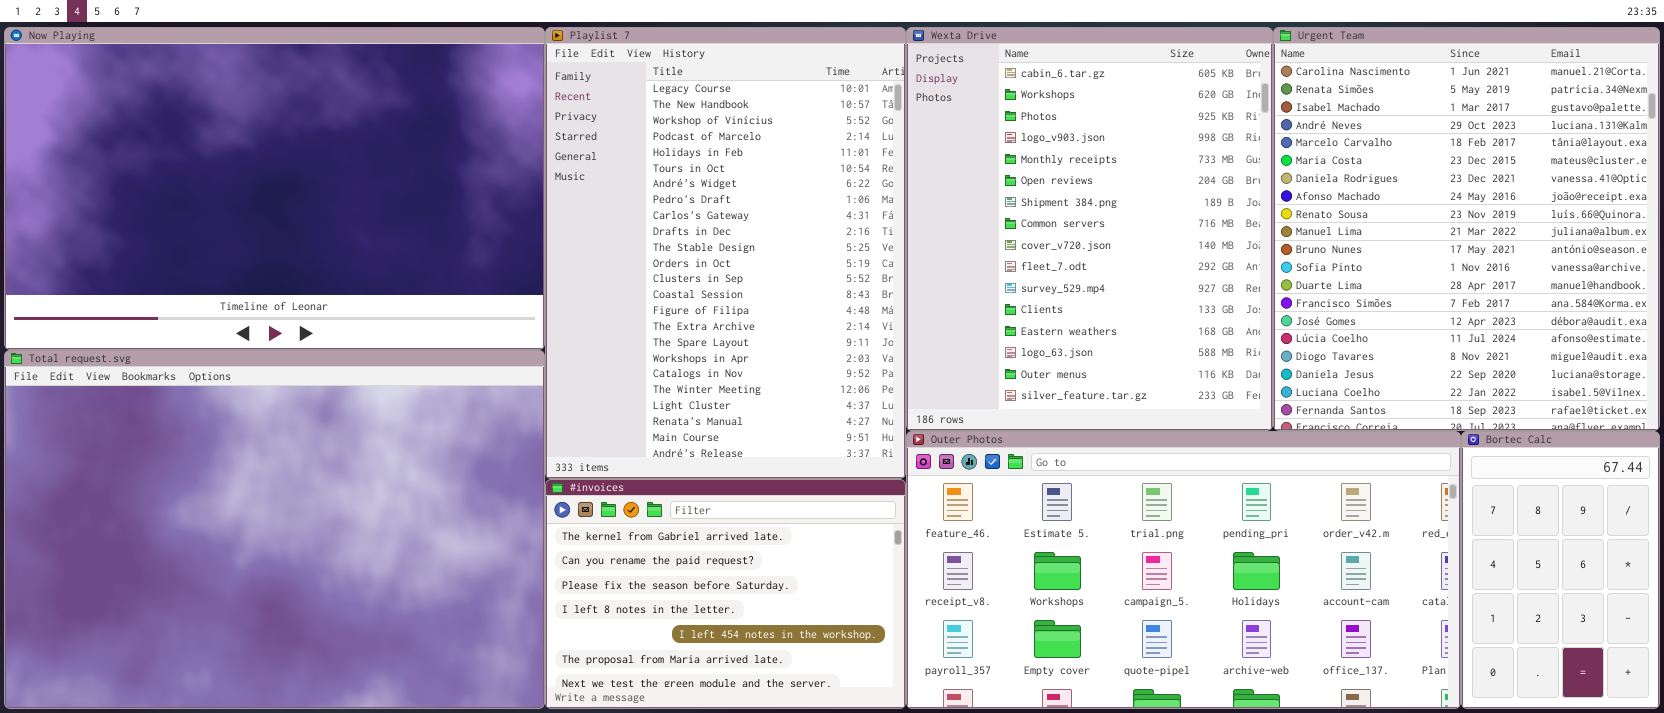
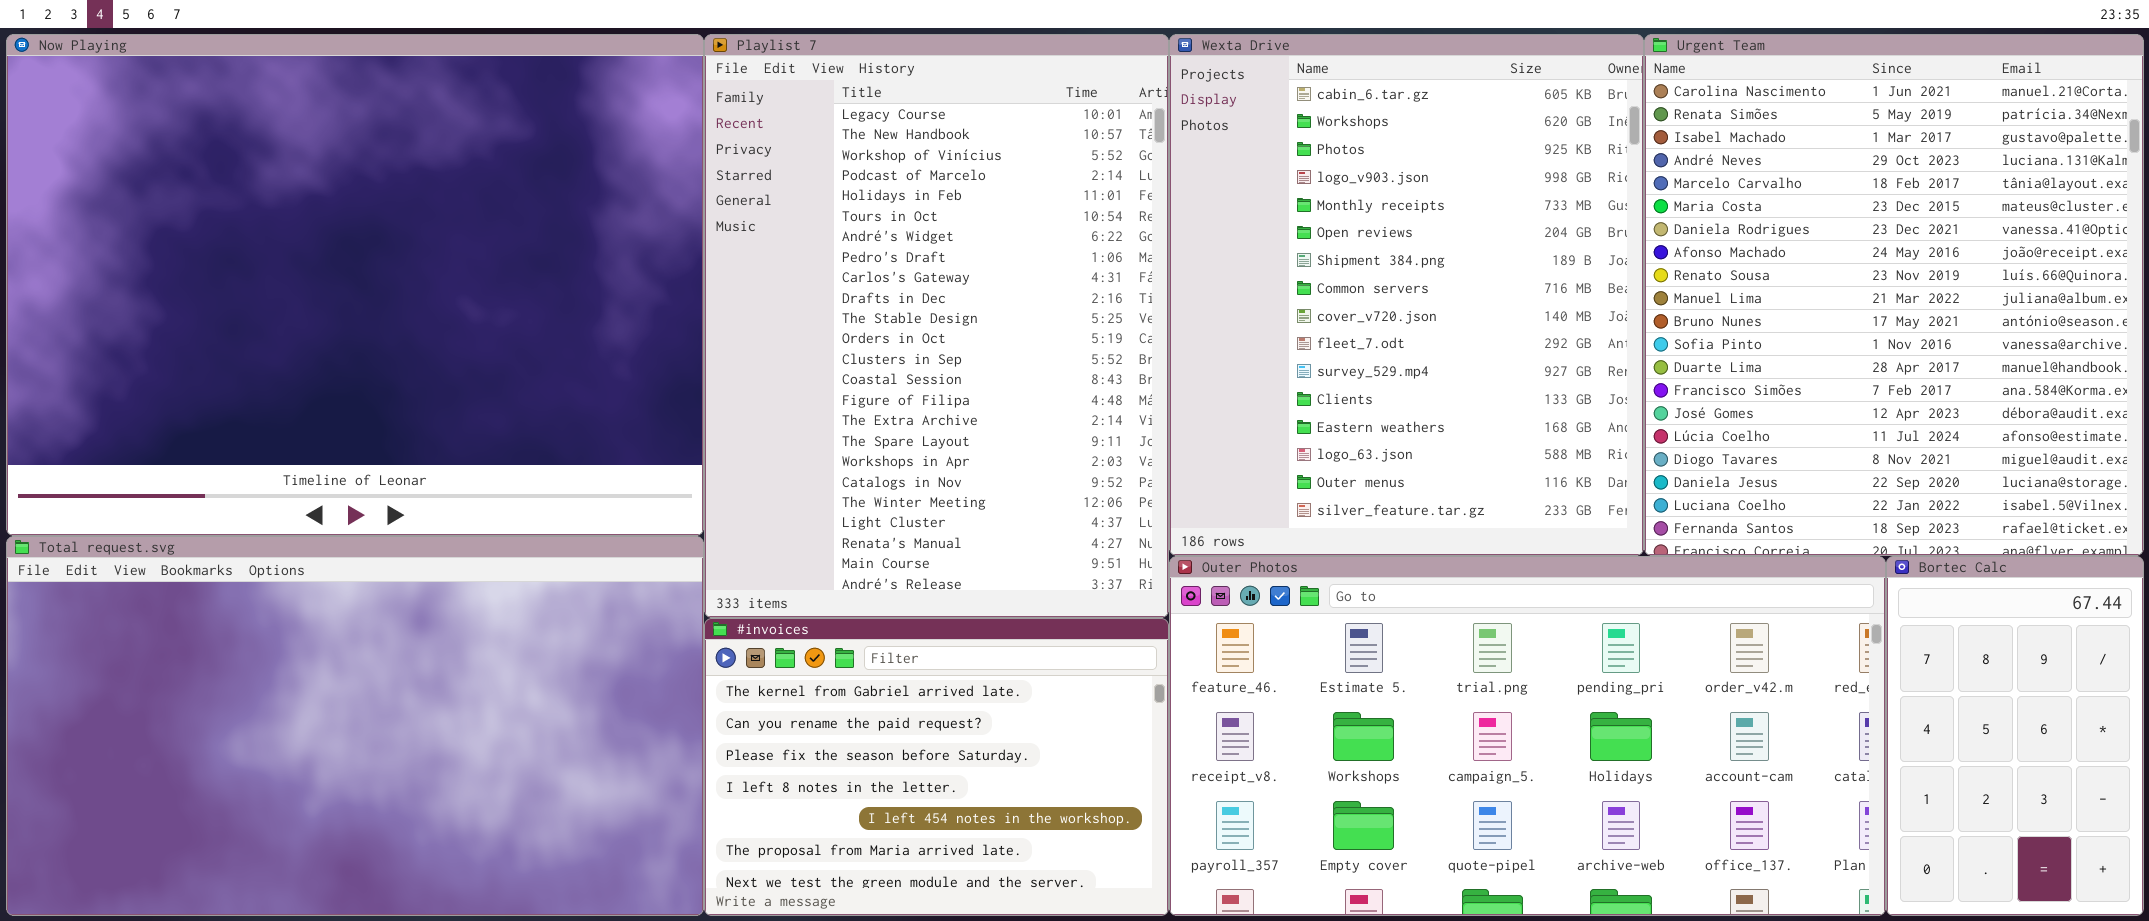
Now Playing: [4,27,545,350] -> [6,34,704,536], resized
Total request.svg: [4,350,545,709] -> [6,536,704,916], resized

